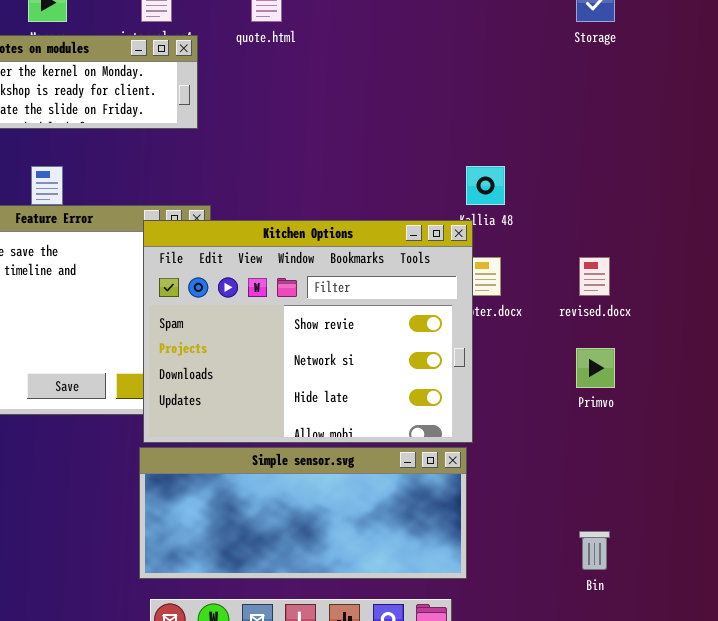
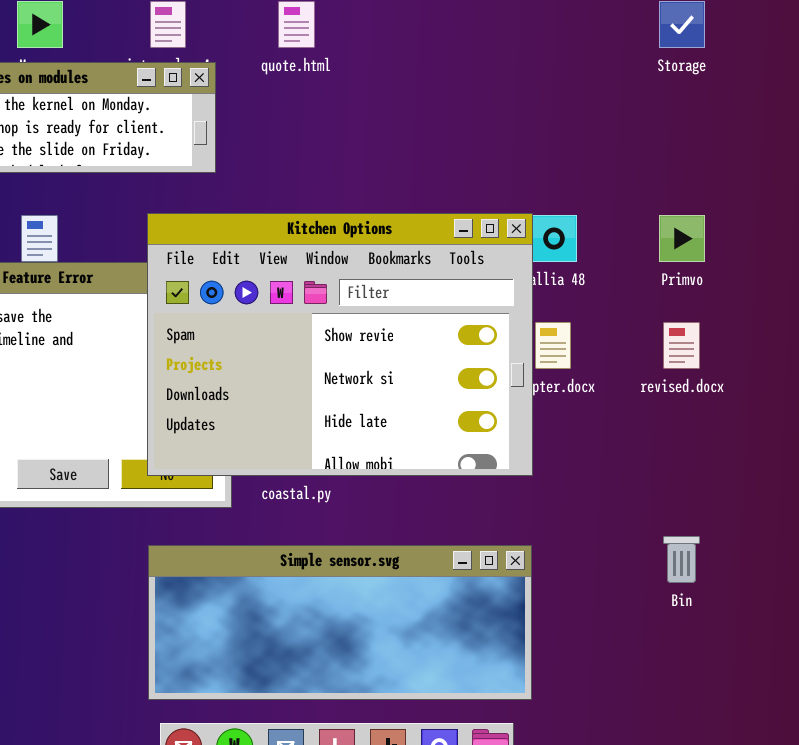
Kitchen Options: [143,220,473,443] -> [147,213,533,476], moved
Primvo: [576,348,615,388] -> [659,215,705,262], moved
Bin: [579,531,610,570] -> [663,536,700,583], moved

